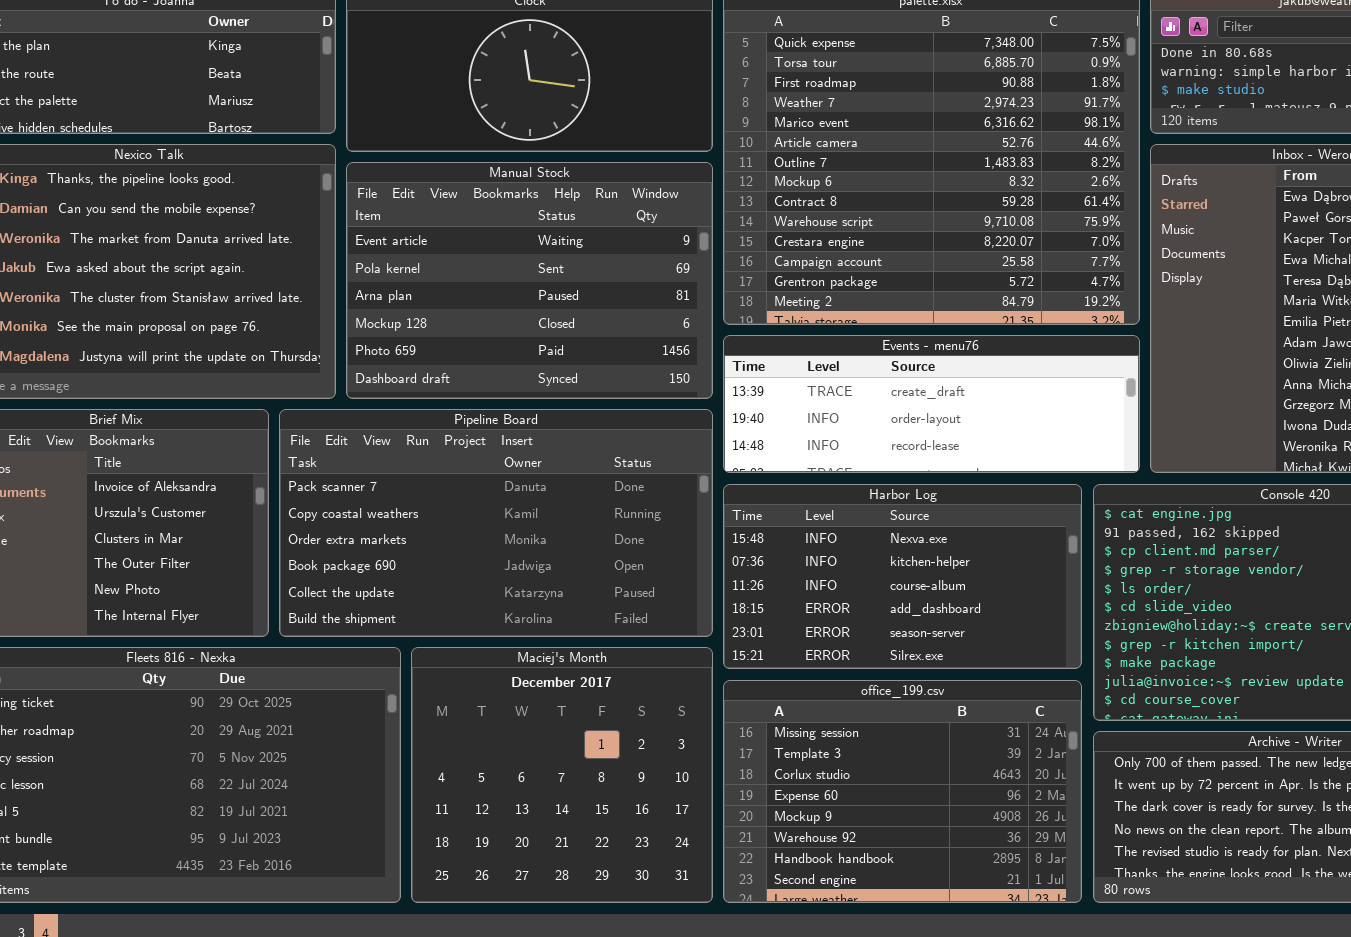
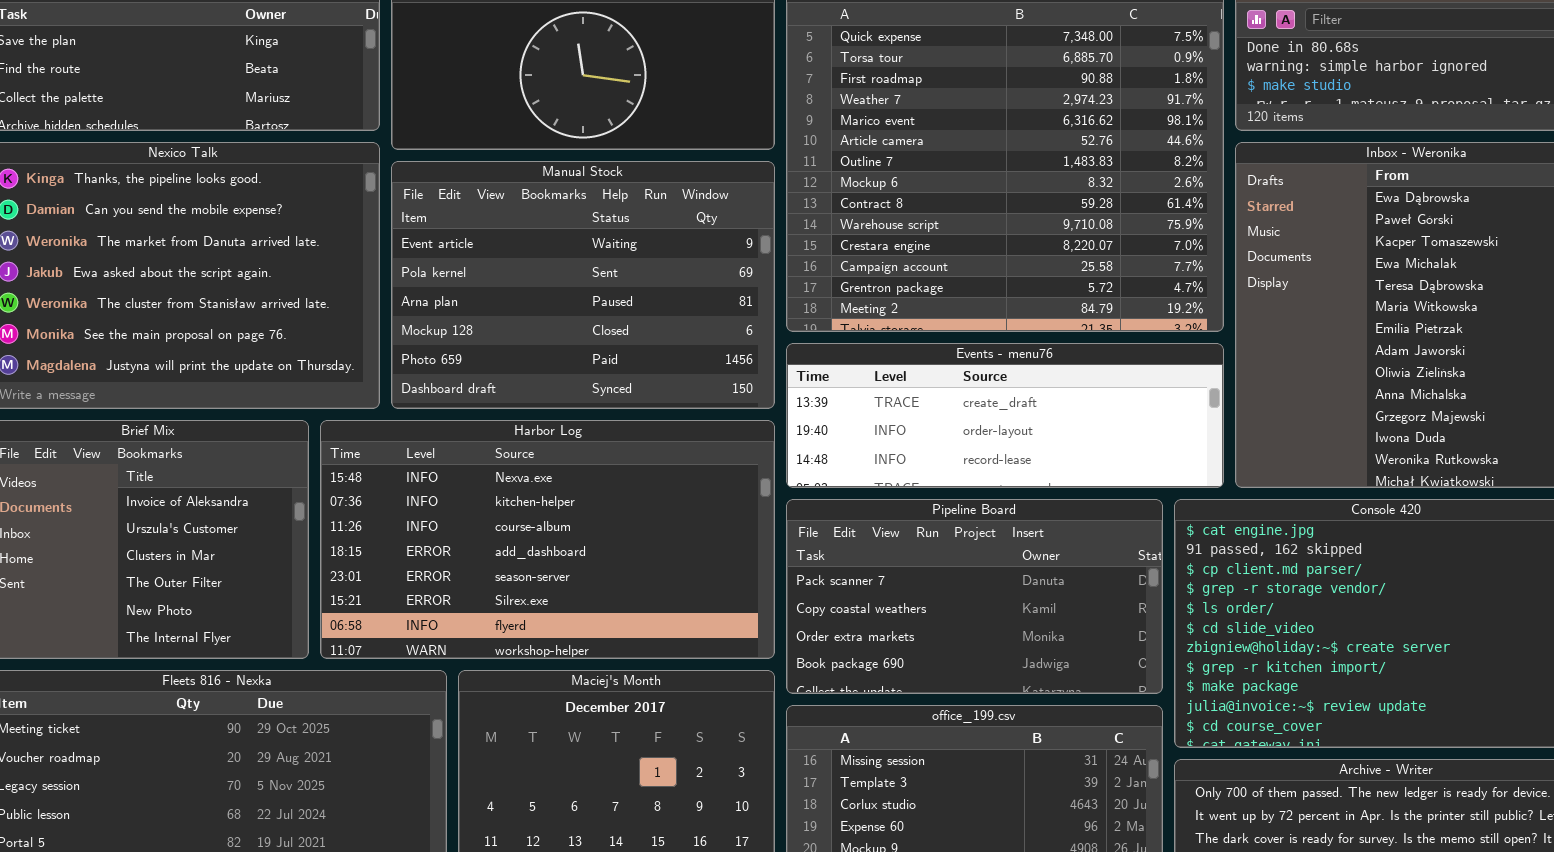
Pipeline Board: [279,409,713,637] -> [786,499,1163,694], moved, resized
Harbor Log: [723,484,1082,669] -> [320,420,775,659], moved, resized

